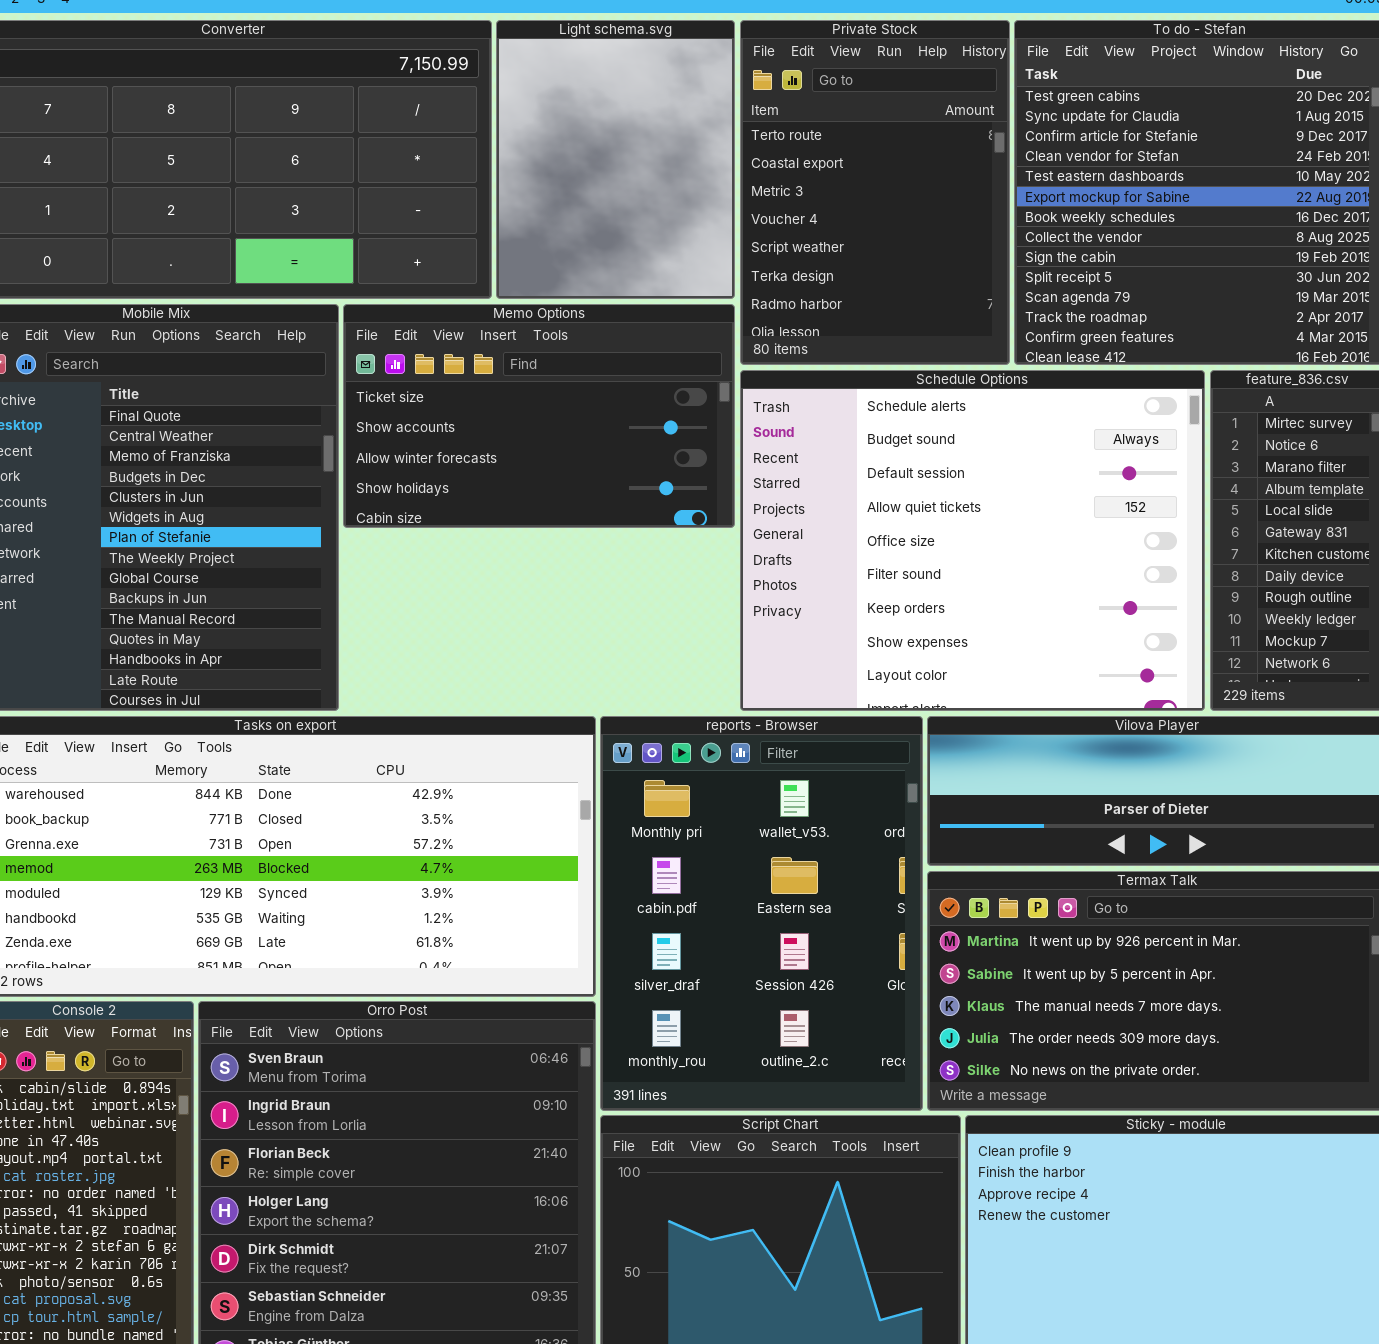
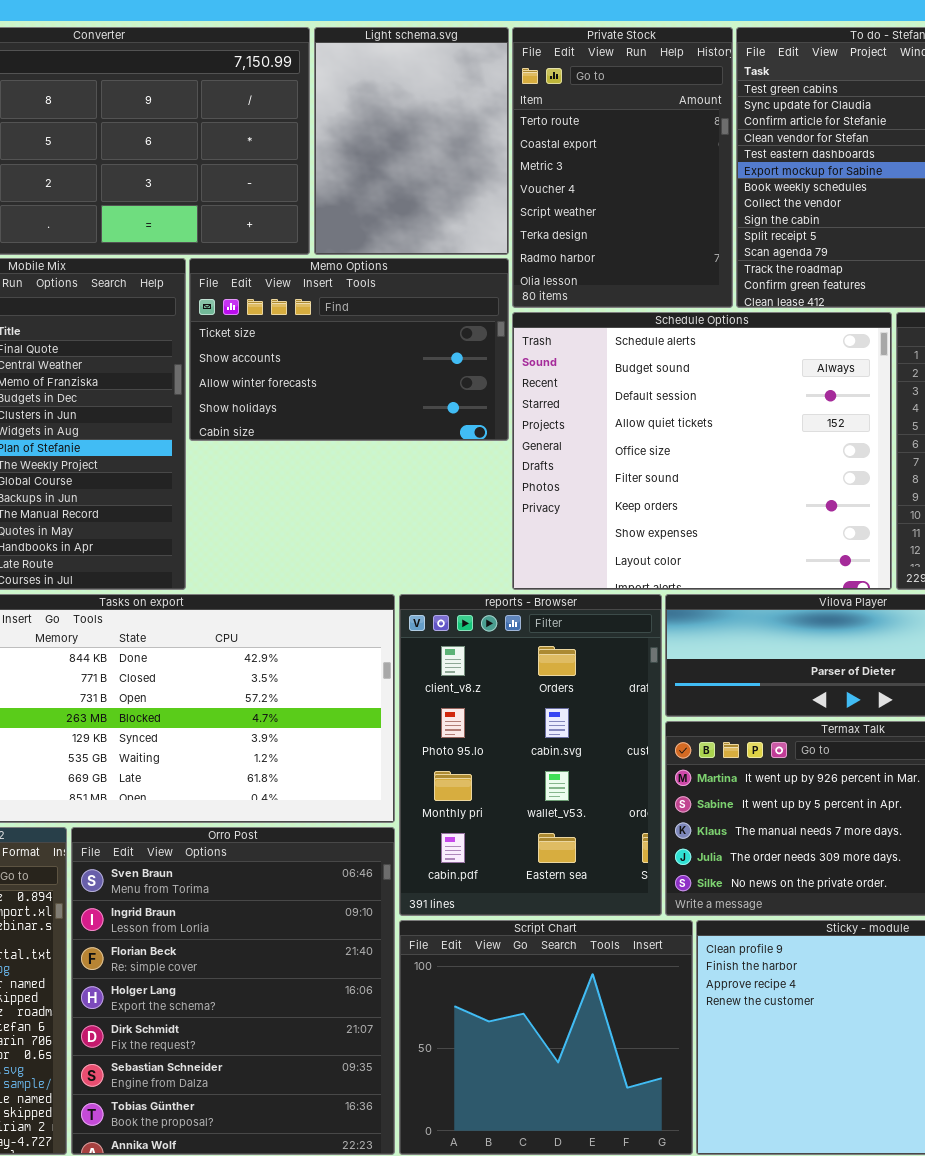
reports - Browser: [600,716,923,1111] -> [399,594,662,916], scrolled up 2 rows

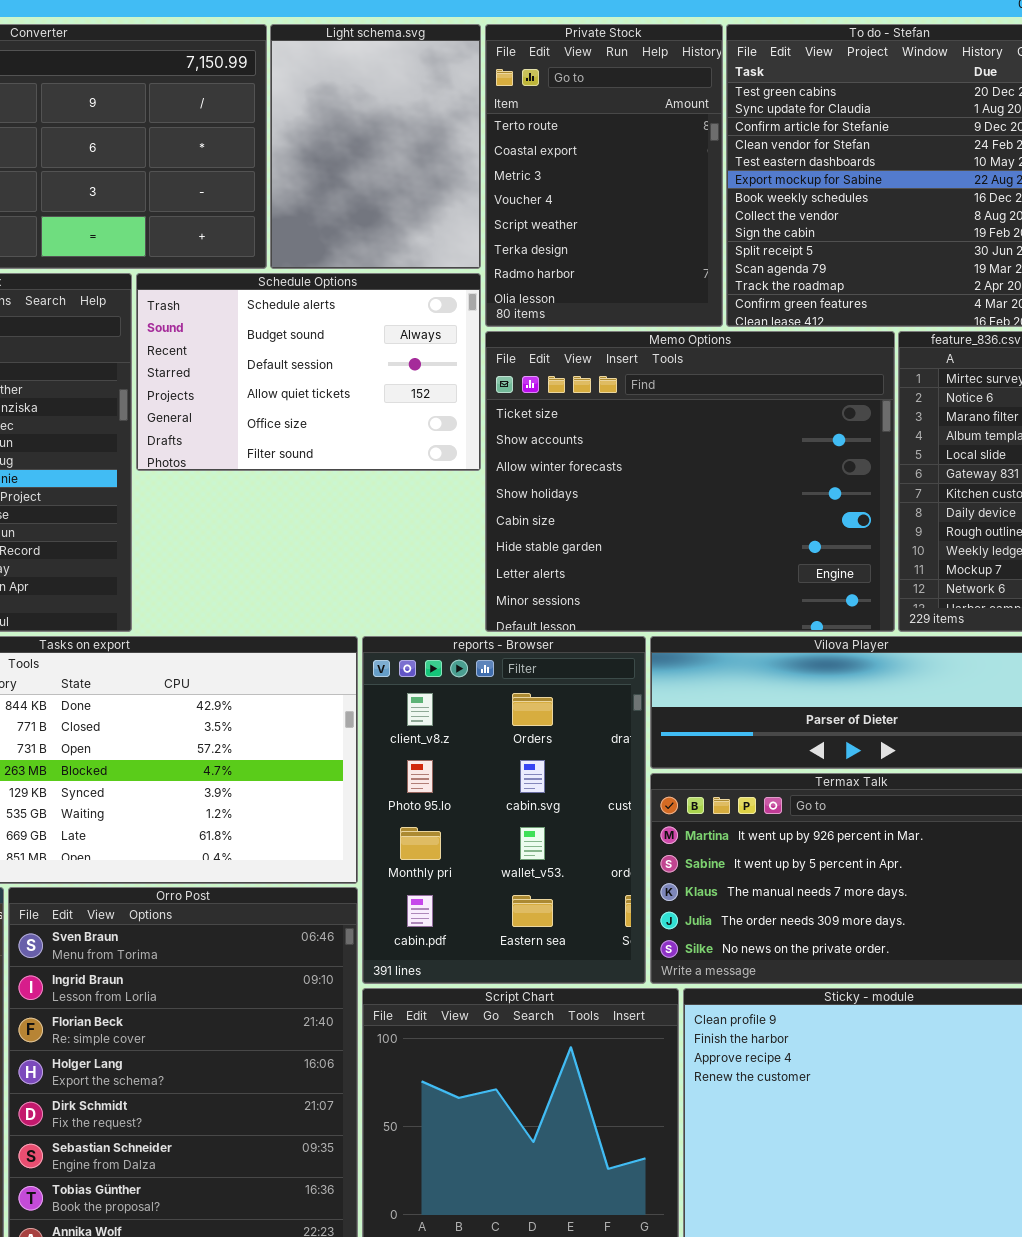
Memo Options: [189,258,509,441] -> [485,331,895,632], moved, resized
Schedule Options: [512,312,892,590] -> [136,273,481,471], moved, resized

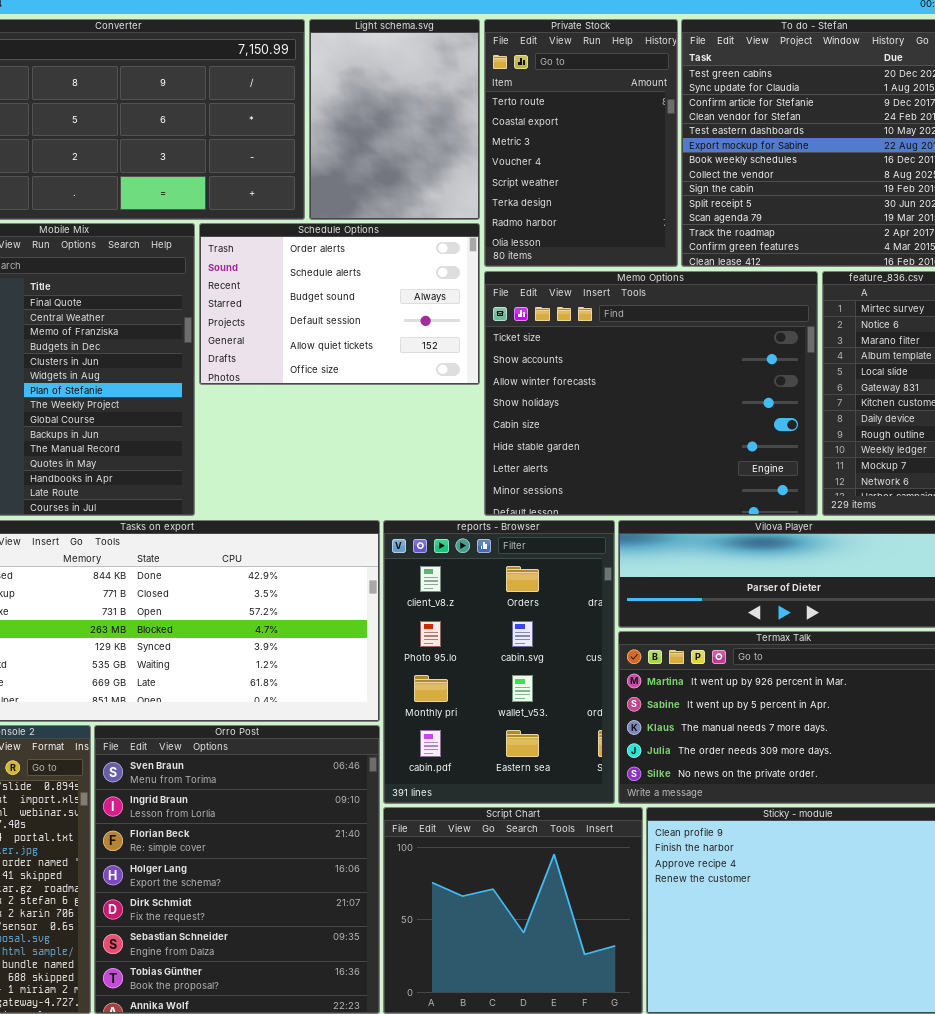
Schedule Options: [136,273,481,471] -> [199,223,480,385], scrolled up 1 row

